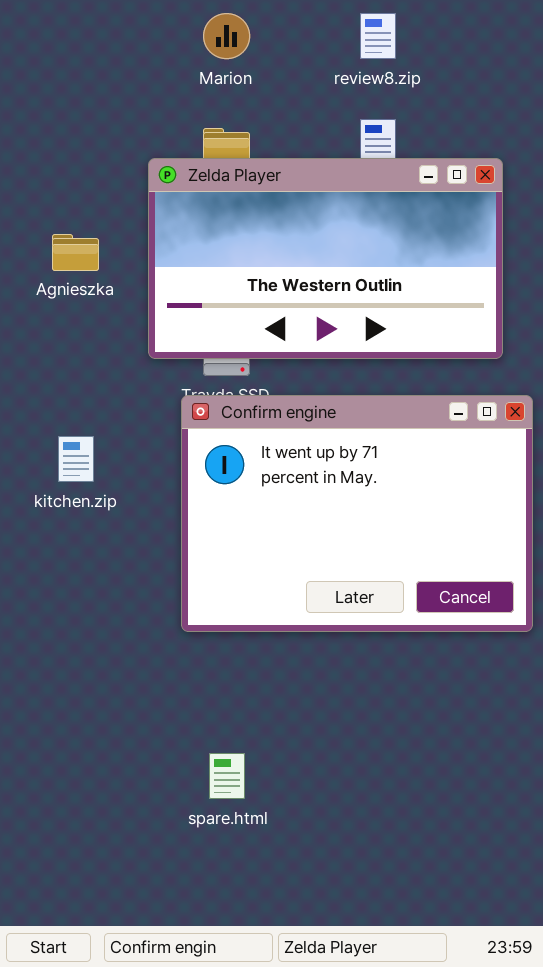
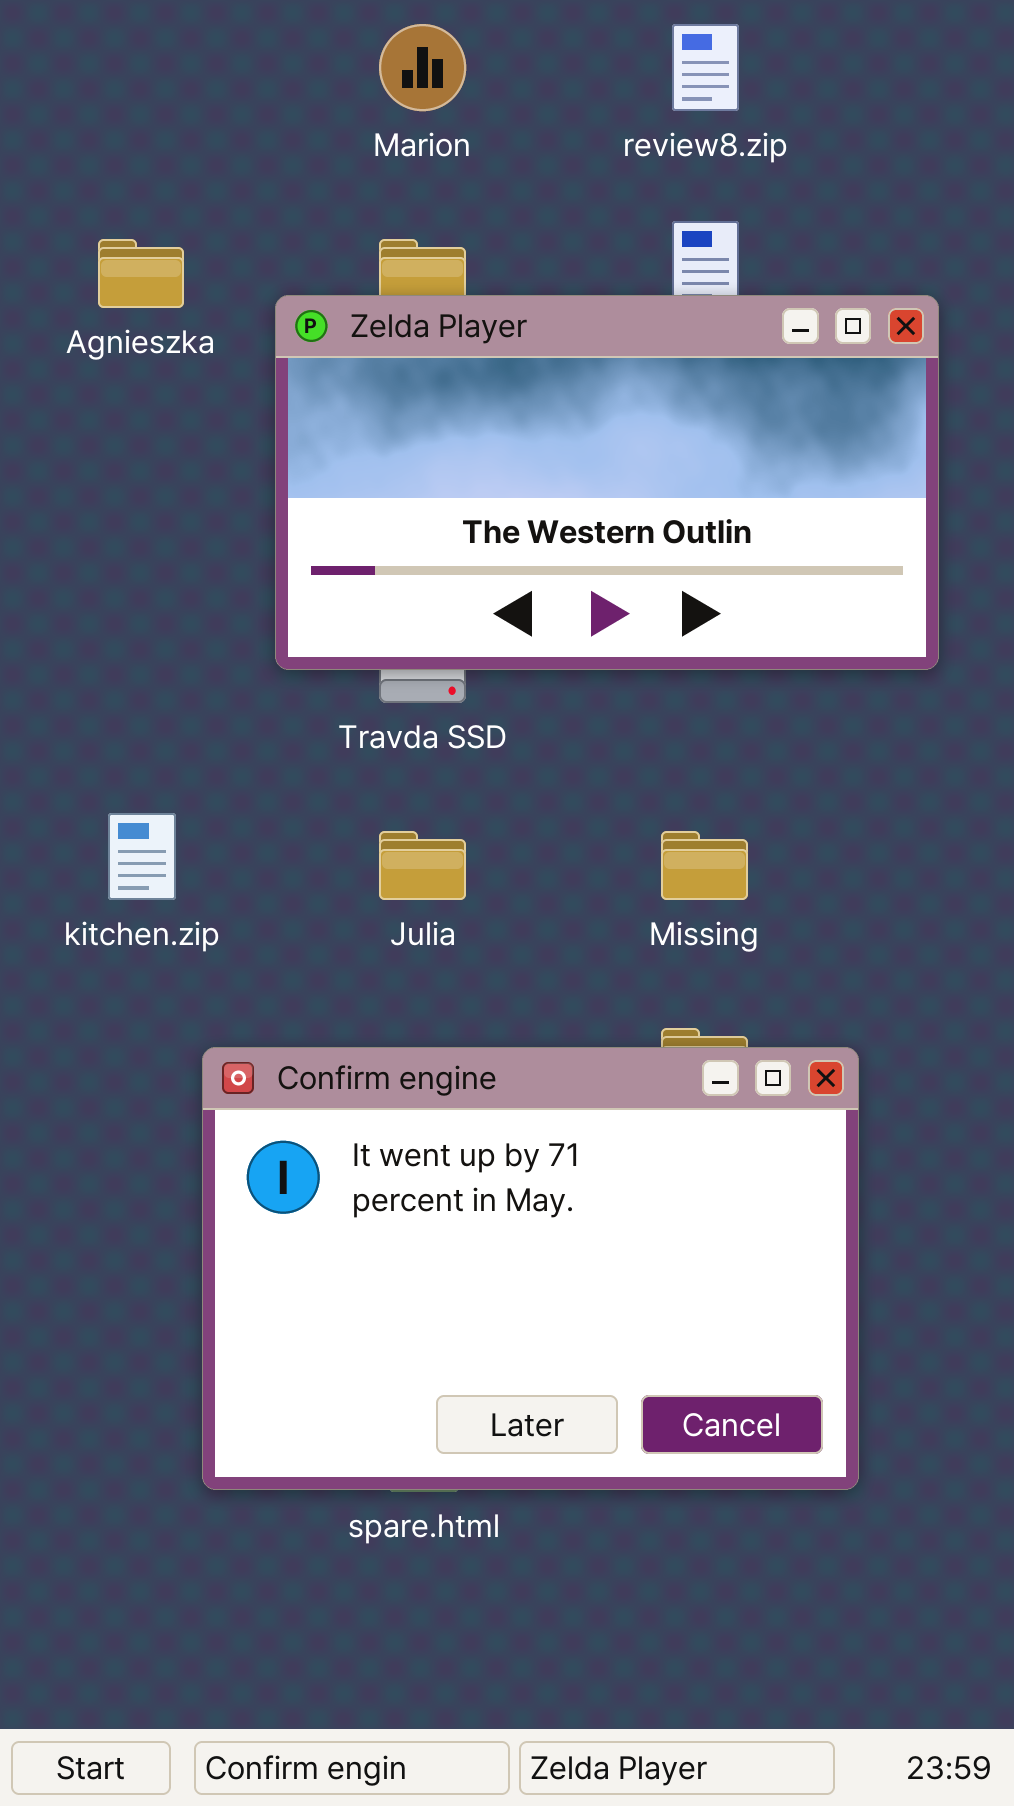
Agnieszka: [52,234,99,271] -> [98,239,184,308], moved
Confirm engine: [181,395,533,632] -> [202,1047,859,1490], moved

